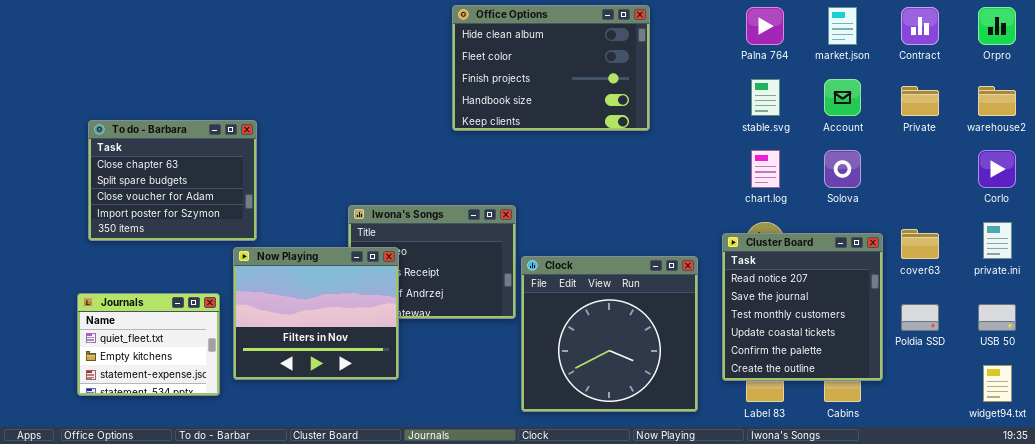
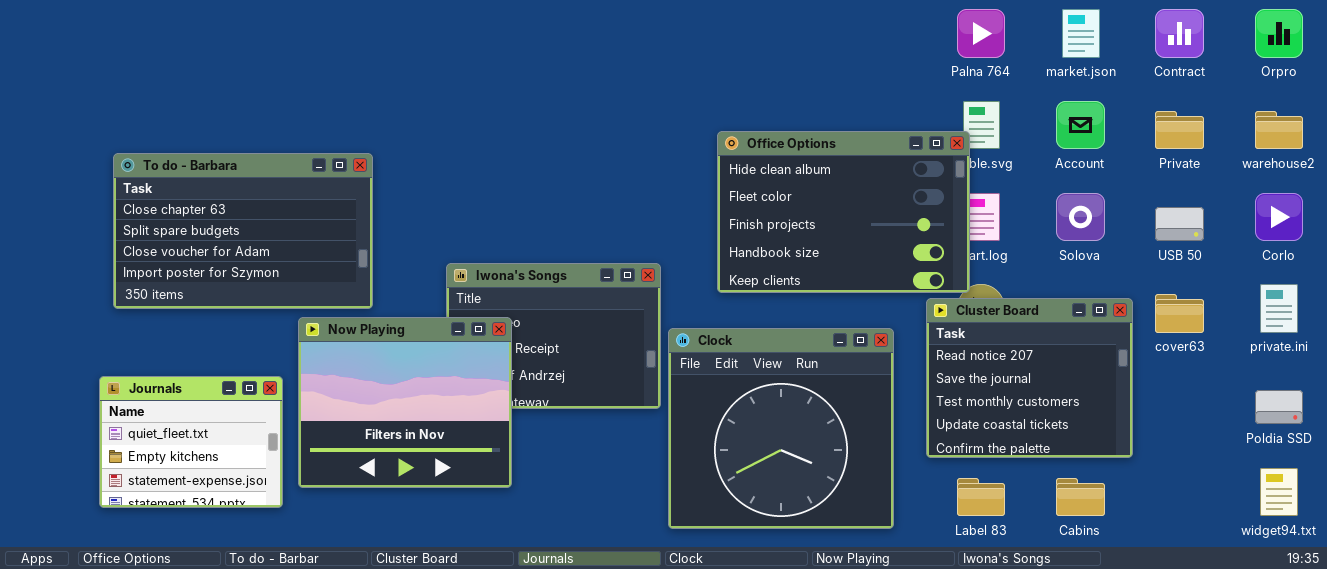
Office Options: [452,5,650,131] -> [717,131,970,293], moved
To do - Barbara: [88,120,257,241] -> [113,153,373,309], resized
Cluster Board: [722,233,883,381] -> [926,298,1133,458], resized
Poldia SSD: [901,304,939,331] -> [1255,390,1303,424], moved
USB 50: [978,304,1016,331] -> [1155,207,1204,241], moved

